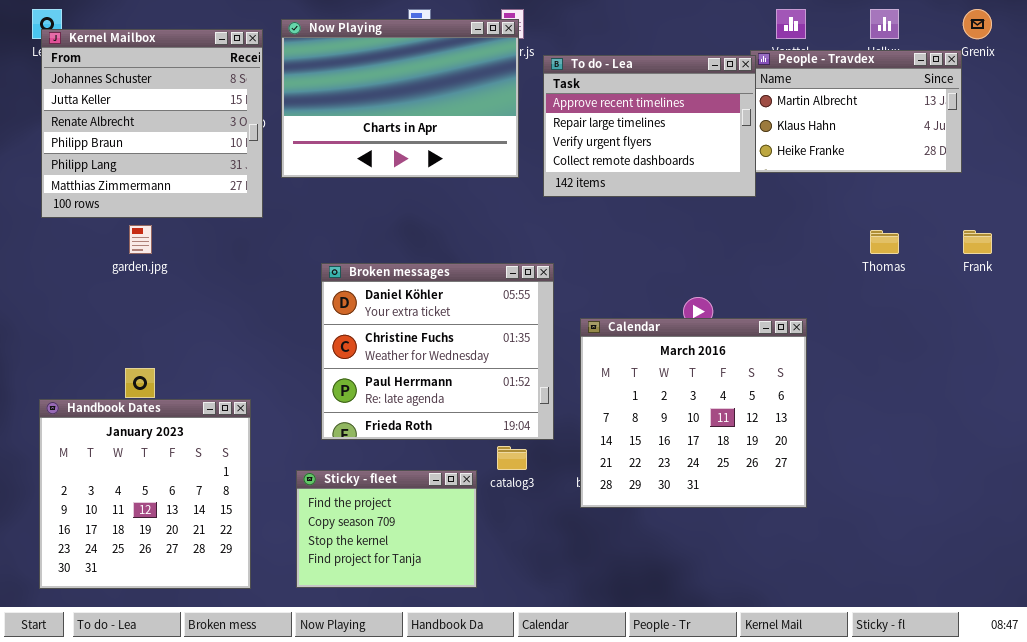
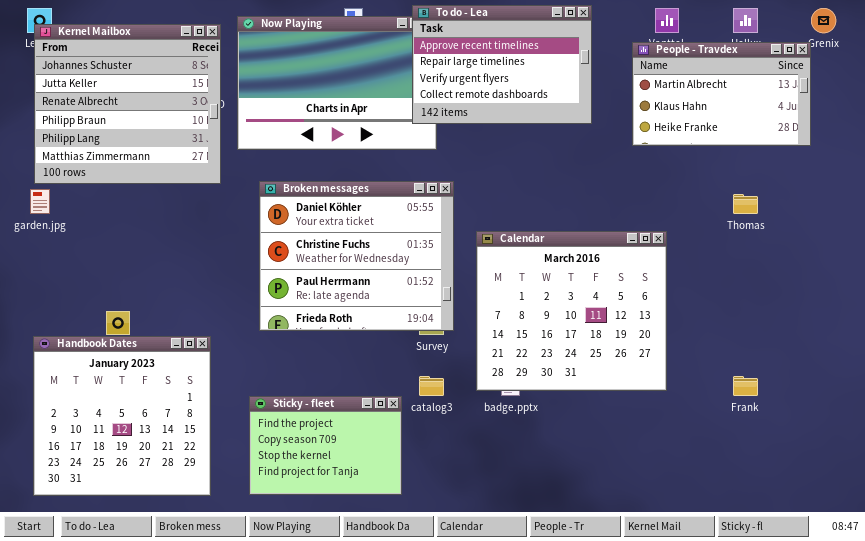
To do - Lea: [543,55,756,197] -> [412,5,592,124], moved
garden.jpg: [129,225,152,254] -> [30,189,50,214], moved
Frank: [963,230,992,254] -> [733,376,758,396], moved
Broken messages: [321,263,554,440] -> [259,181,454,331], moved
Calendar: [580,318,807,508] -> [476,231,667,391], moved

